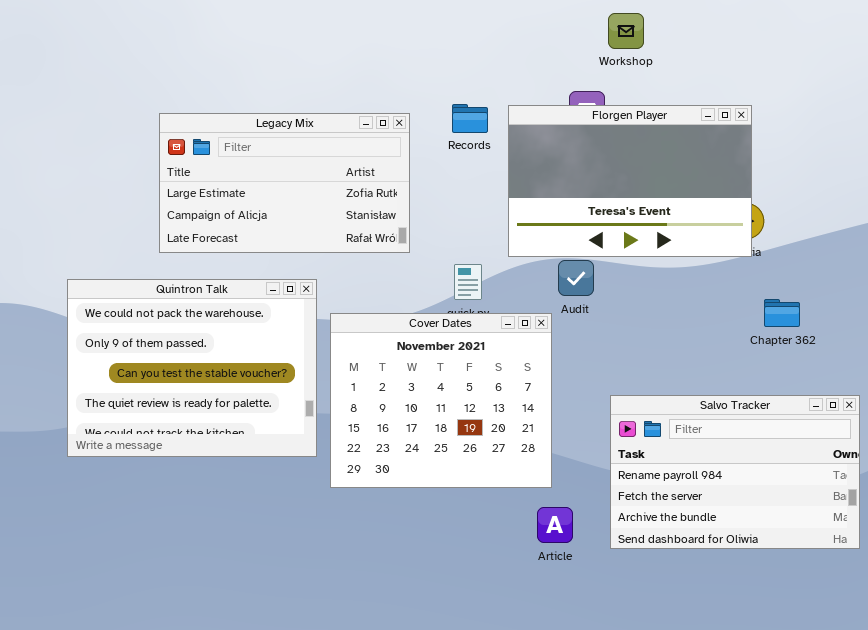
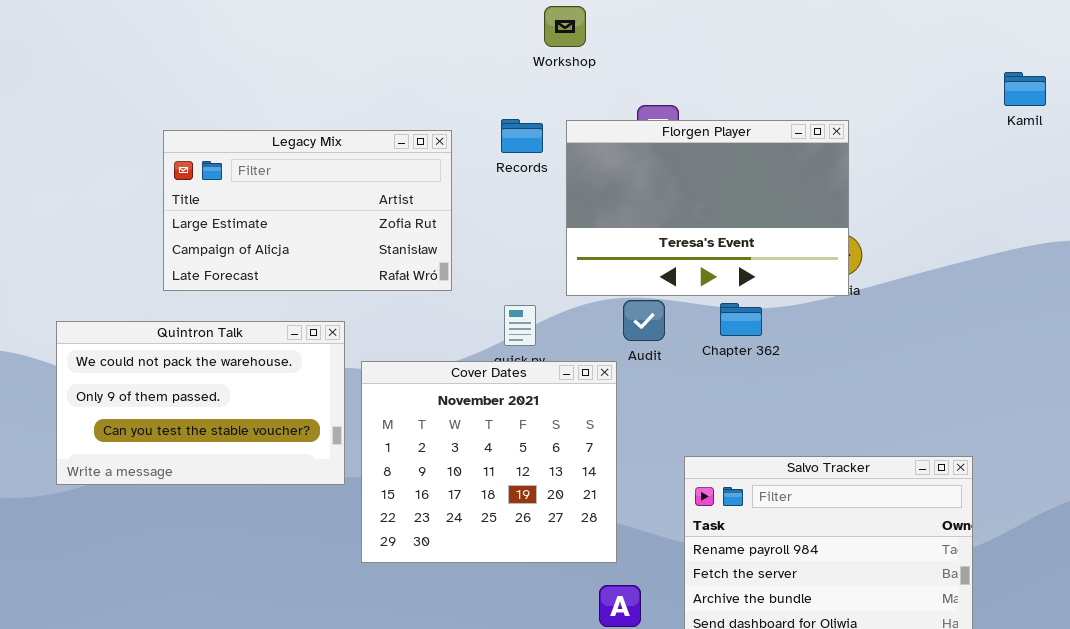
Workshop: [608,13,644,49] -> [544,6,586,47], moved
Quintron Talk: [67,279,317,457] -> [56,321,345,485], resized
Chapter 362: [764,299,800,327] -> [720,303,762,336], moved

